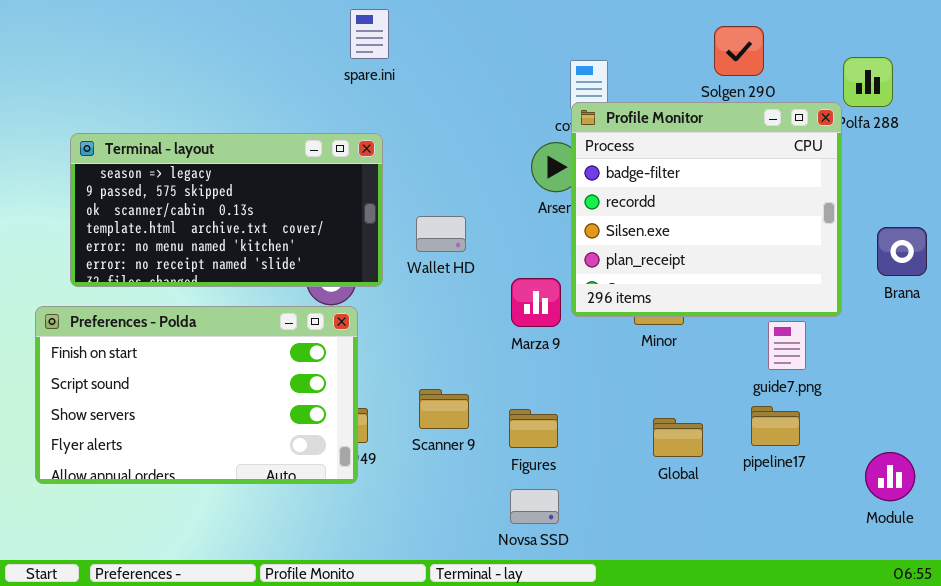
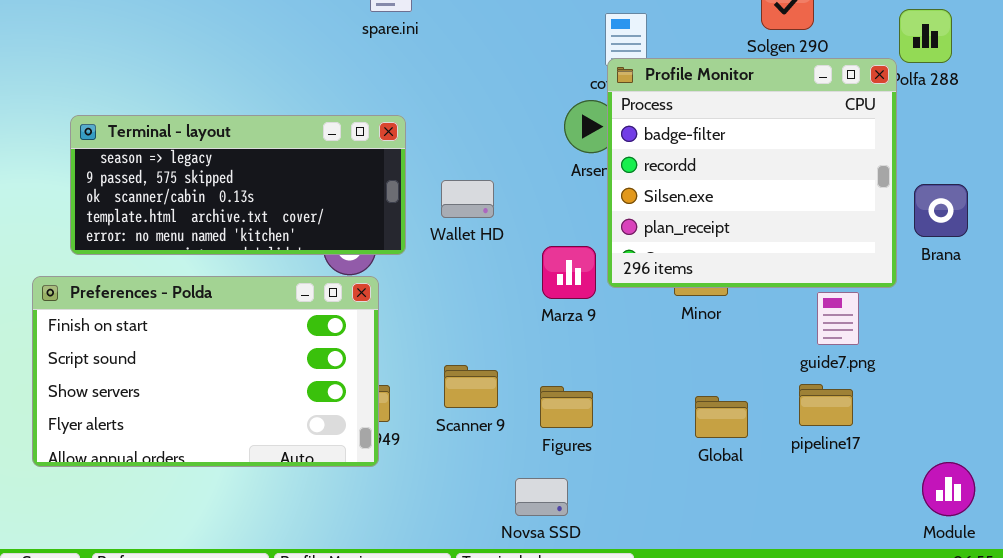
Terminal - layout: [70,133,383,287] -> [70,115,406,255], resized
Brana: [877,227,927,276] -> [914,184,968,237], moved
Module: [865,452,915,501] -> [922,462,975,516], moved
Novsa SSD: [510,489,559,524] -> [515,478,568,516], moved

